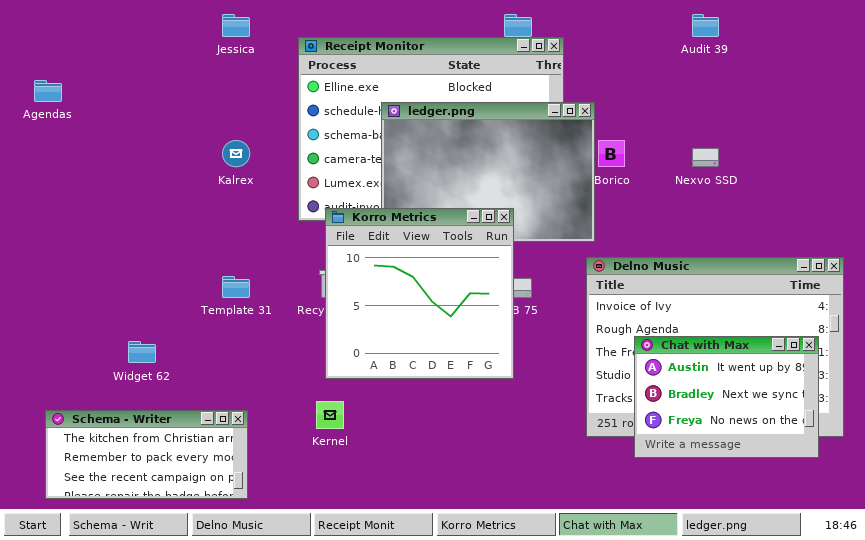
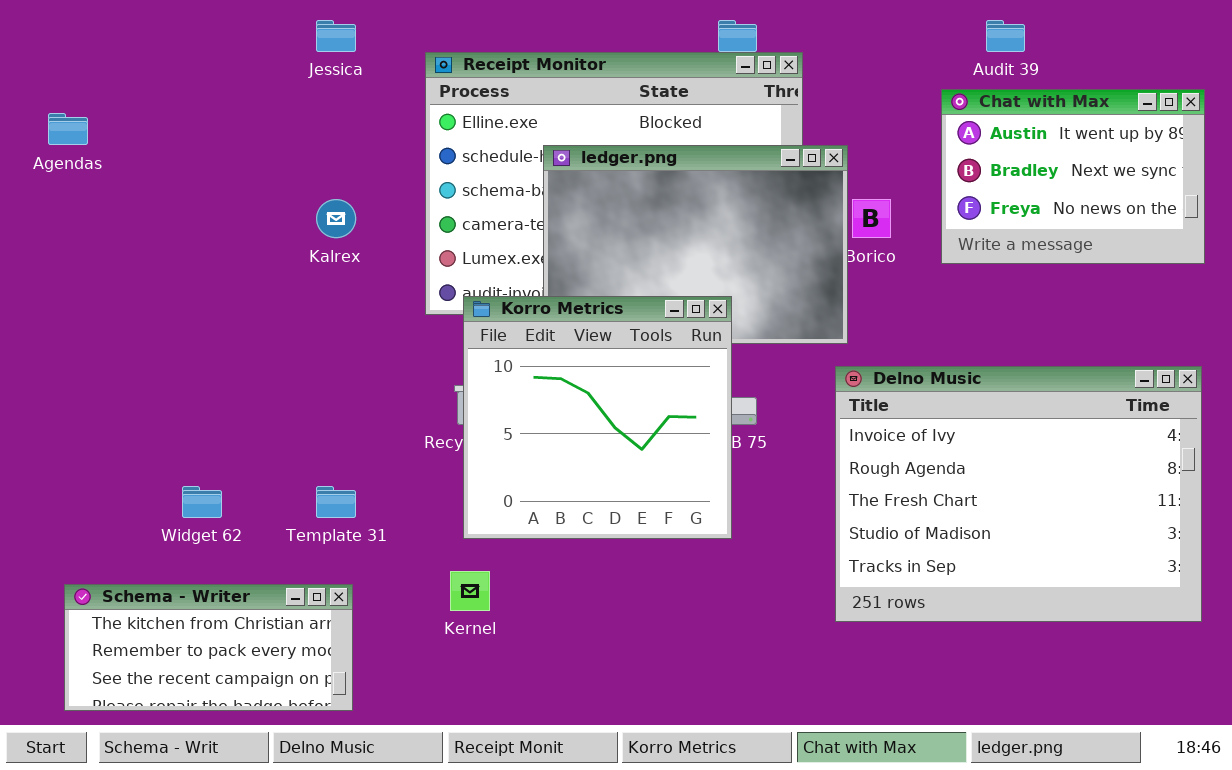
Template 31: [222,276,250,298] -> [316,486,356,518], moved
Chat with Max: [634,336,819,458] -> [941,89,1205,264], moved

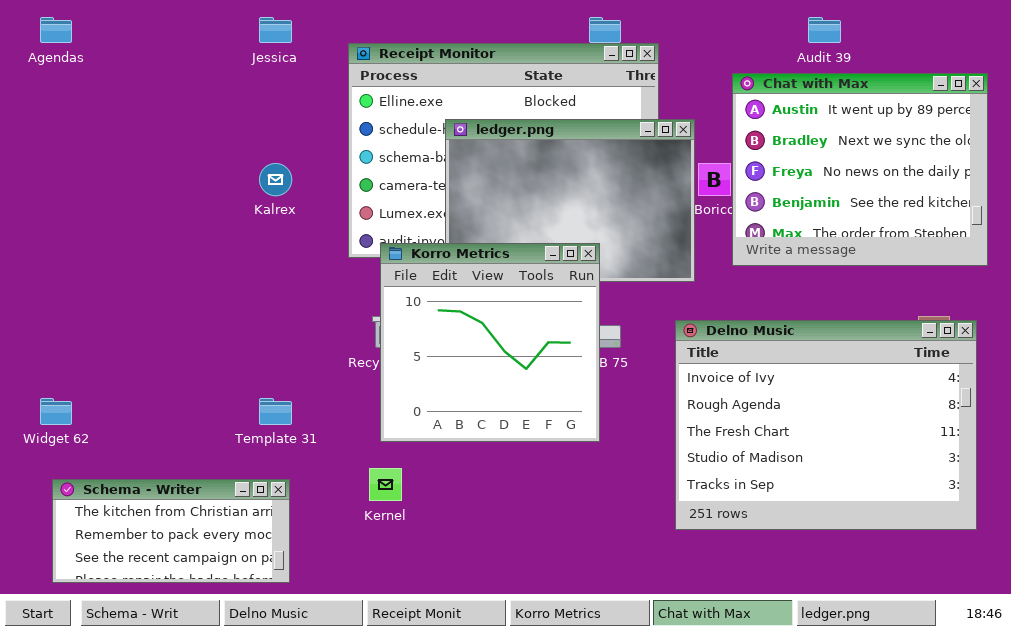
Chat with Max: [941,89,1205,264] -> [732,73,988,266], resized
Agendas: [48,113,88,145] -> [40,17,72,43], moved
Delno Music: [835,366,1202,622] -> [675,320,977,530], moved
Widget 62: [182,486,222,518] -> [40,398,72,425], moved

